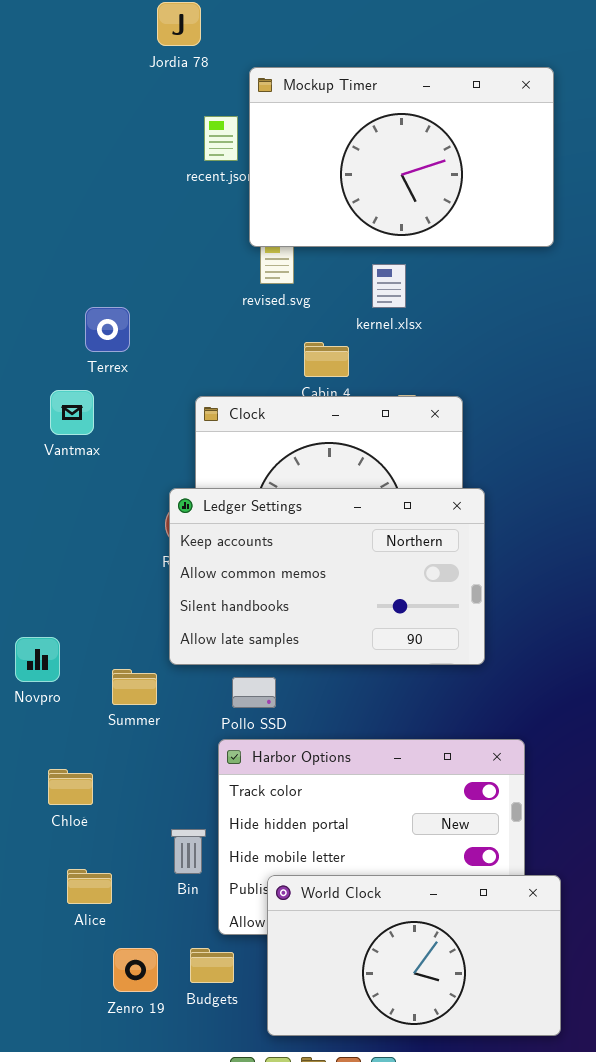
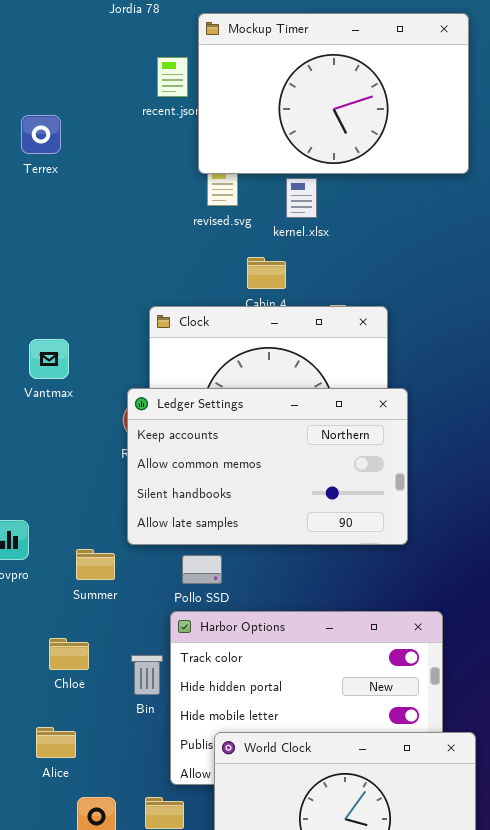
kernel.xlsx: [372,264,406,308] -> [286,178,317,218], moved
Terrex: [85,307,130,352] -> [21,115,61,154], moved
Vantmax: [50,390,94,435] -> [29,339,69,379], moved
Chloé: [48,769,93,805] -> [49,638,89,670], moved
Bin: [171,829,206,874] -> [131,655,163,695], moved

